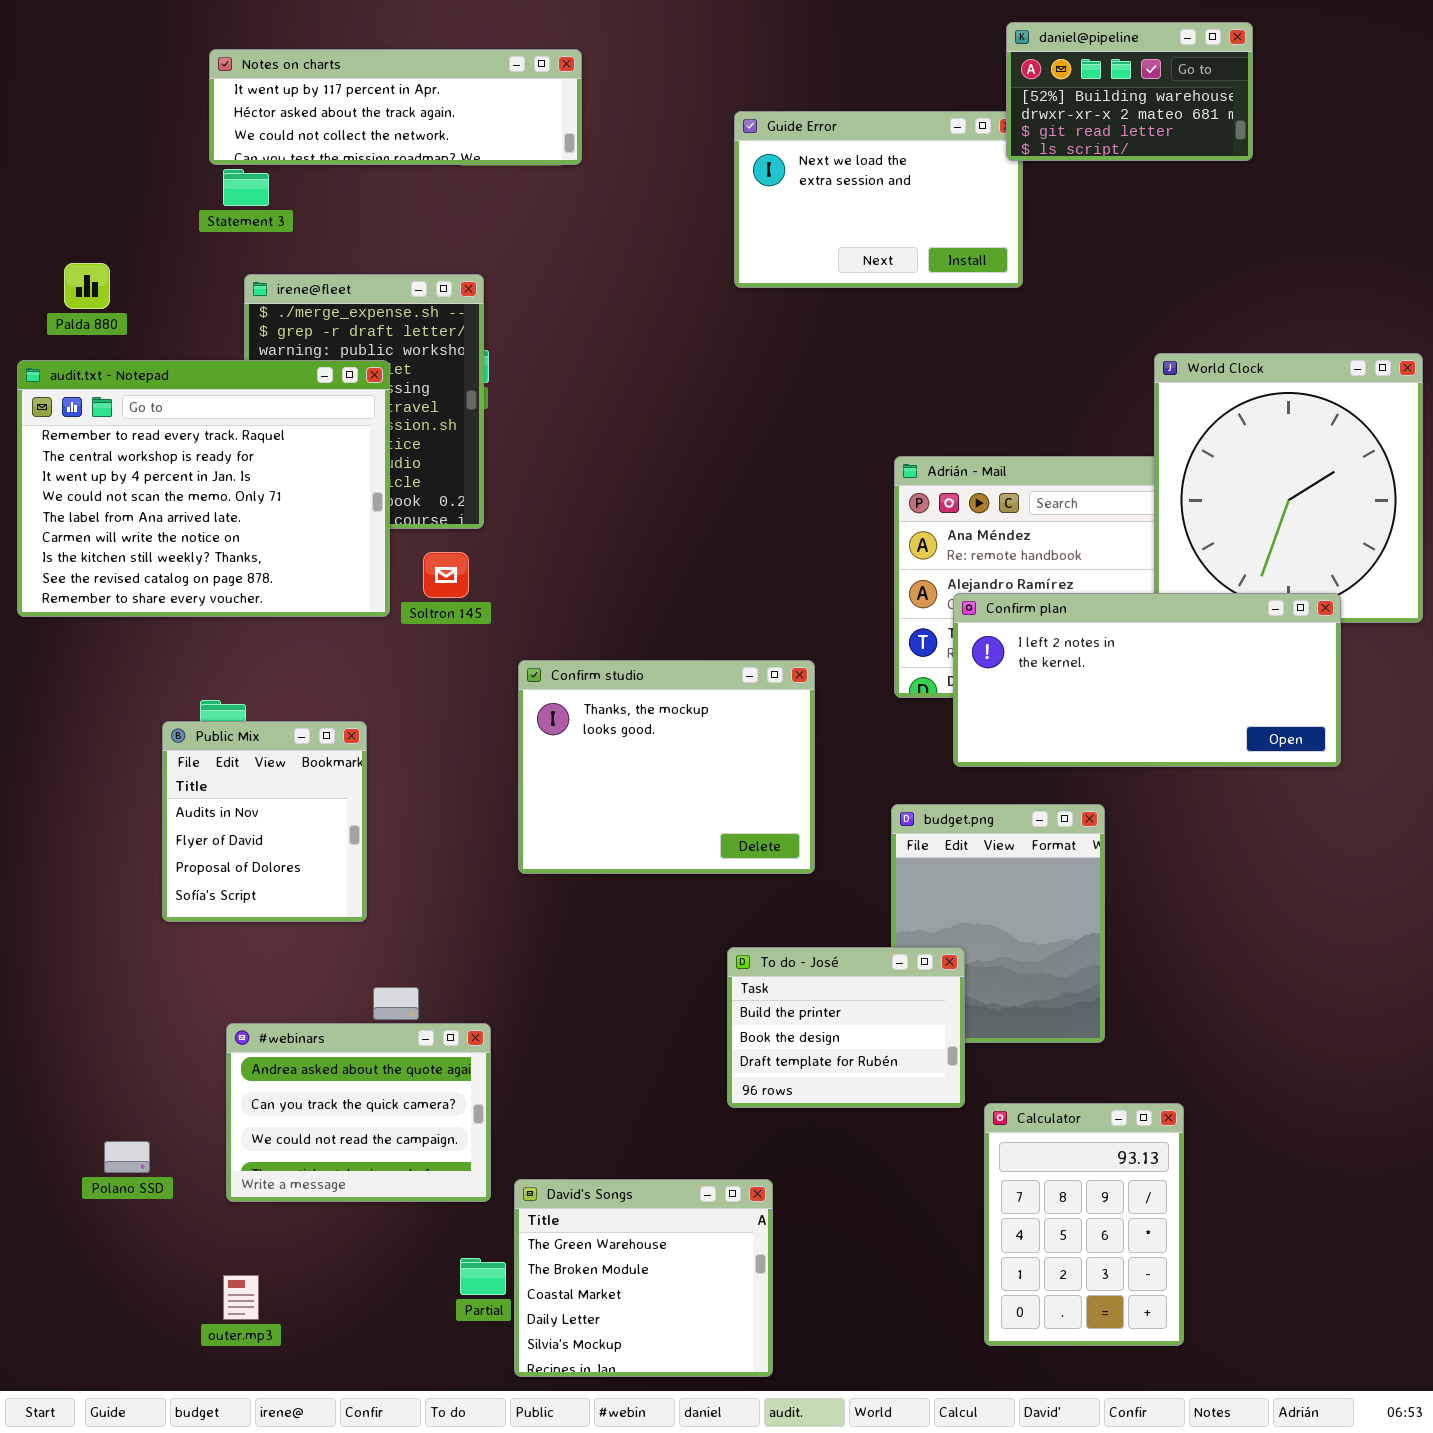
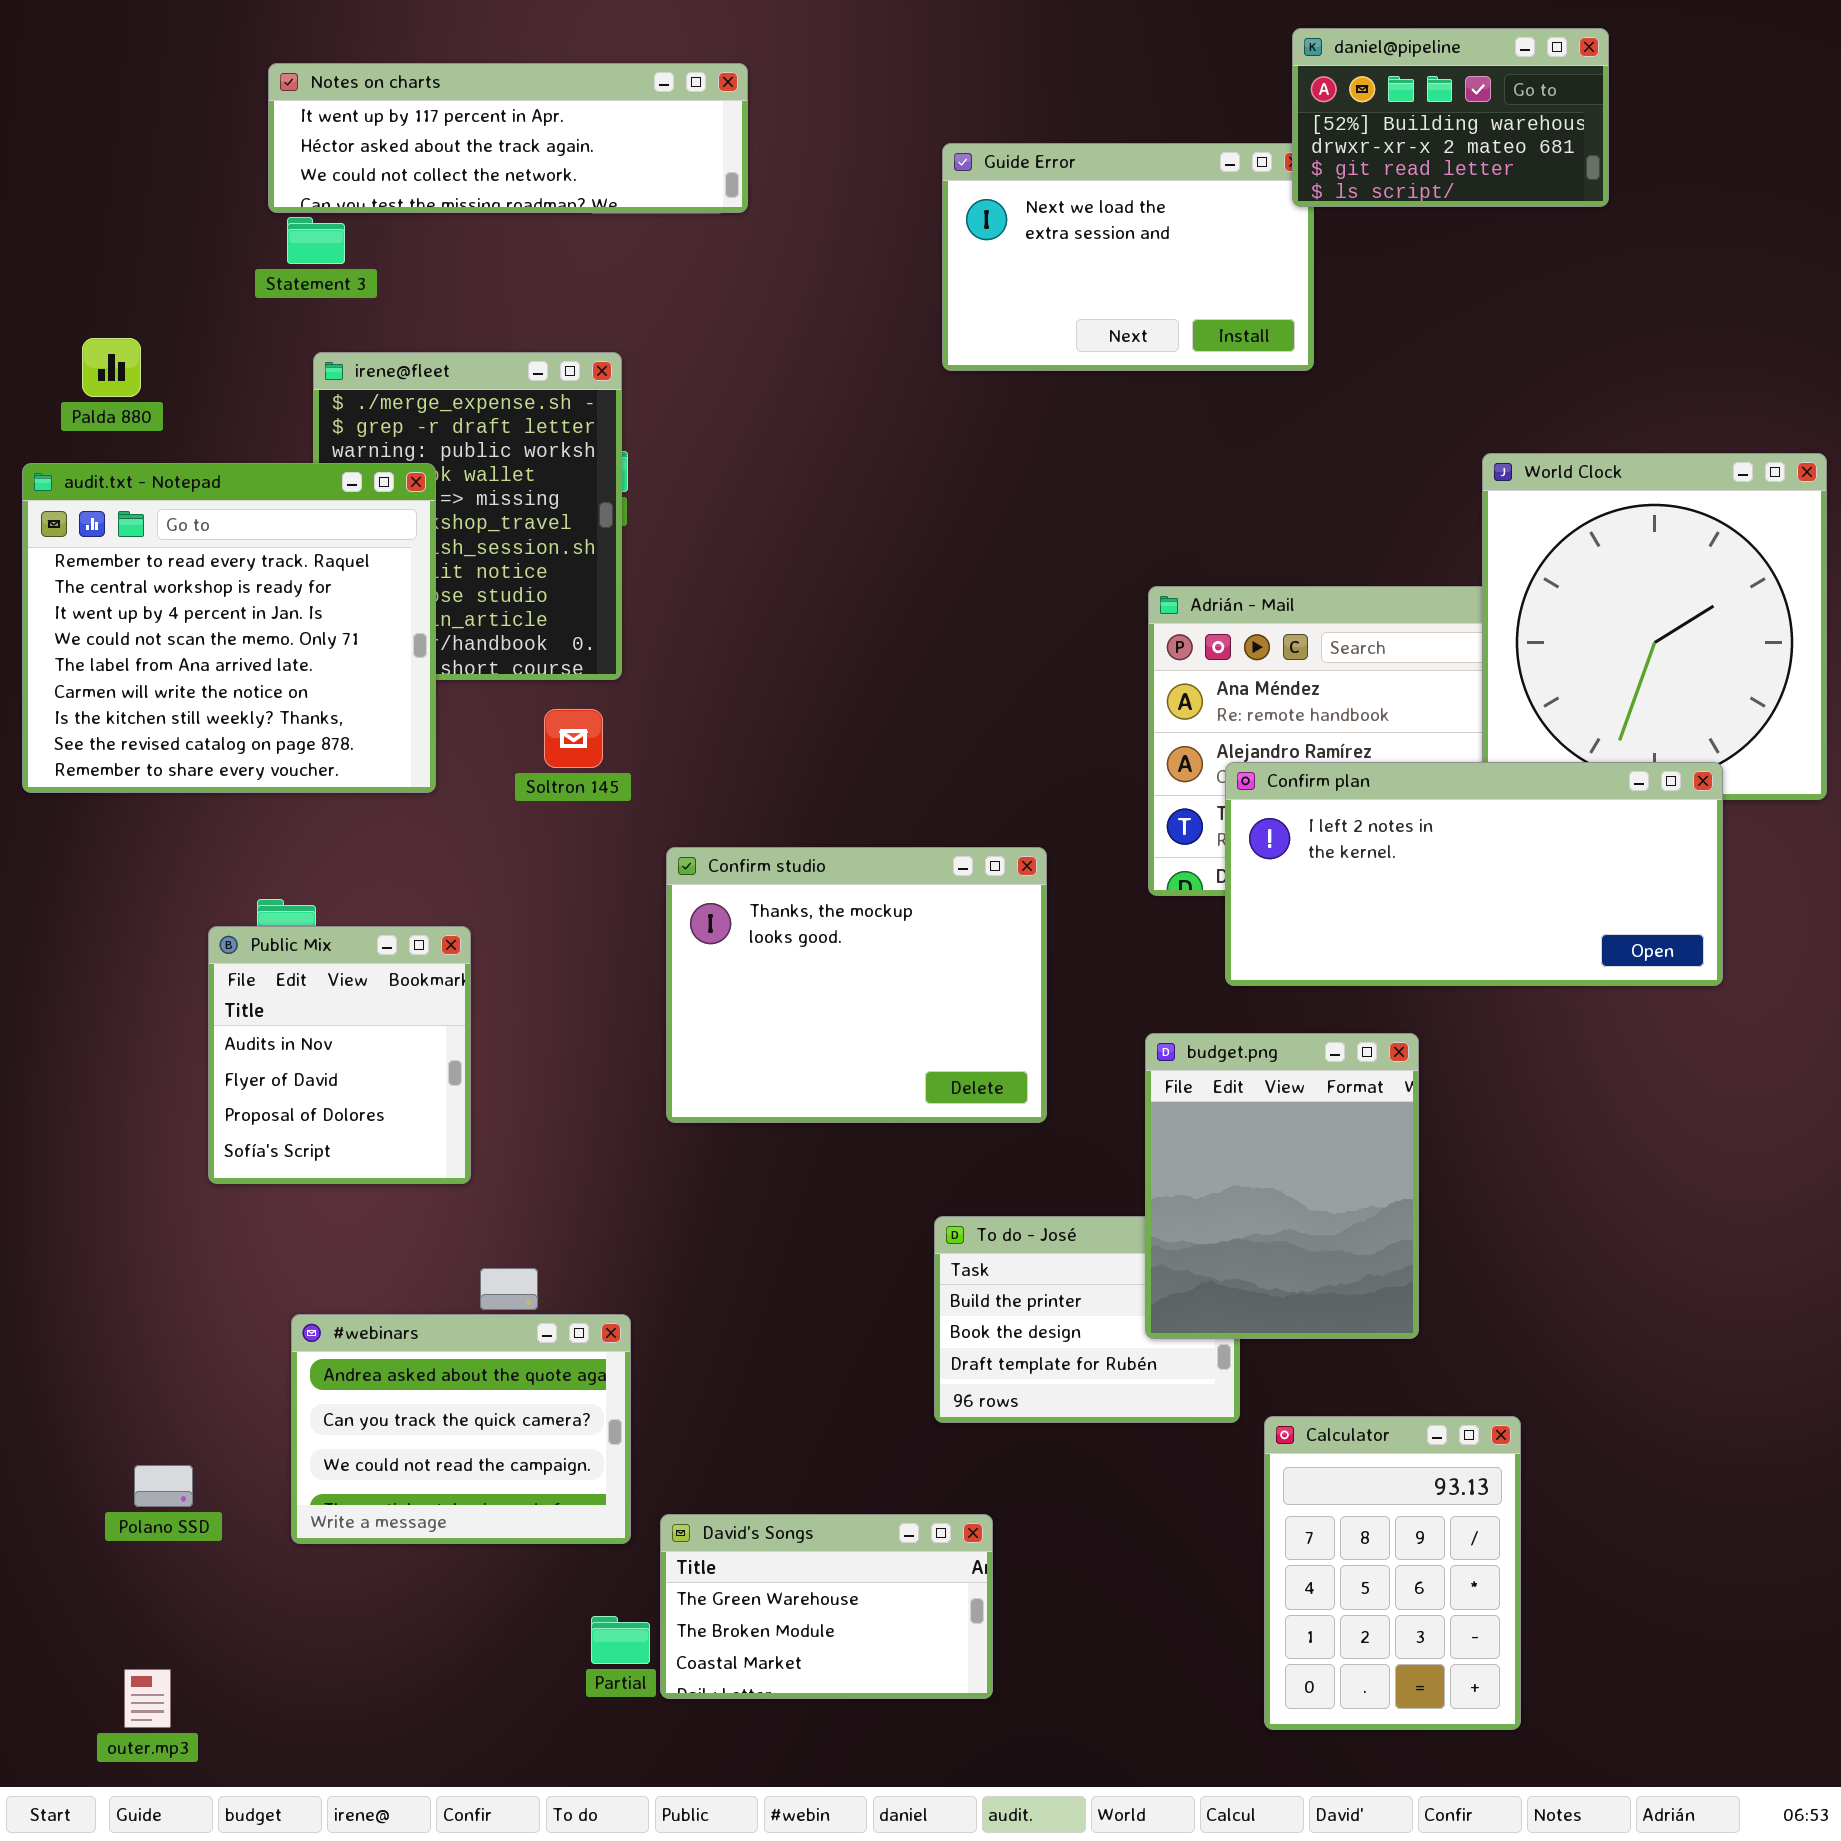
audit.txt - Notepad: [17,360,390,617] -> [22,463,436,793], resized
budget.png: [891,804,1105,1043] -> [1145,1033,1419,1339], raised
David's Songs: [514,1179,773,1377] -> [660,1514,993,1699], resized
outer.mp3: [223,1275,259,1320] -> [124,1669,171,1728], moved

